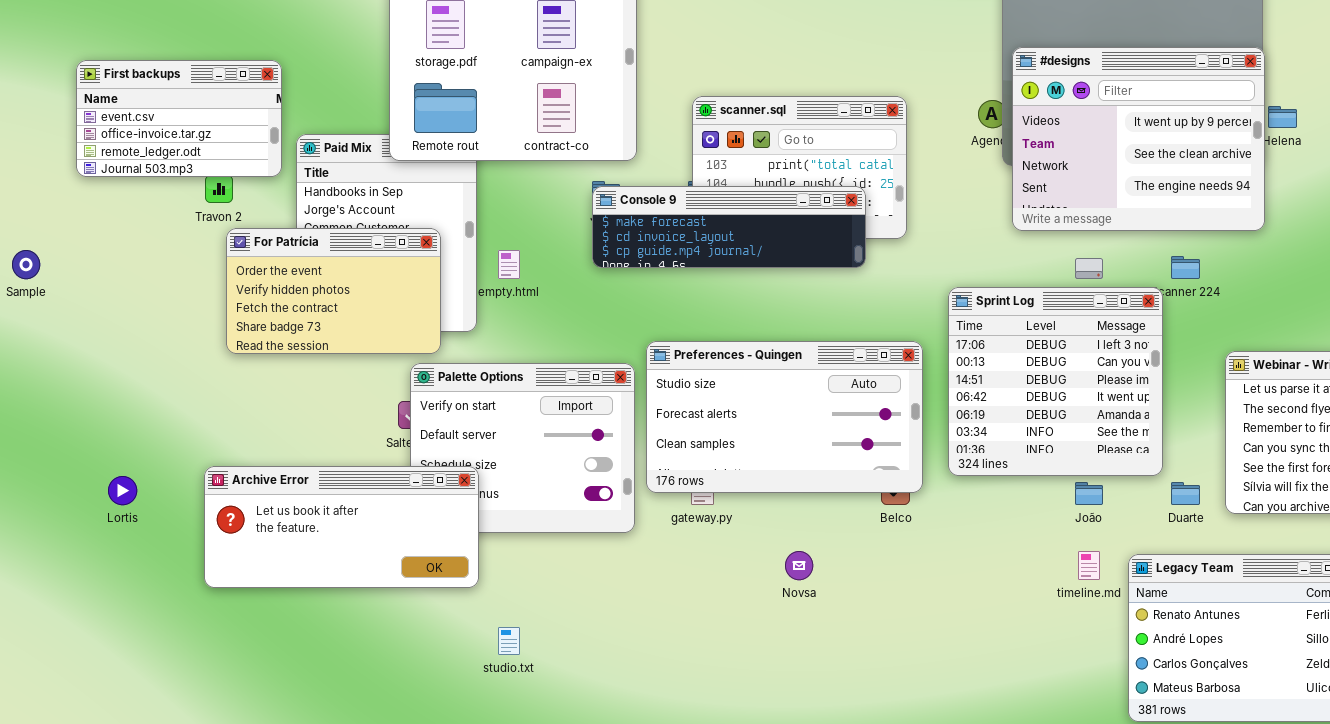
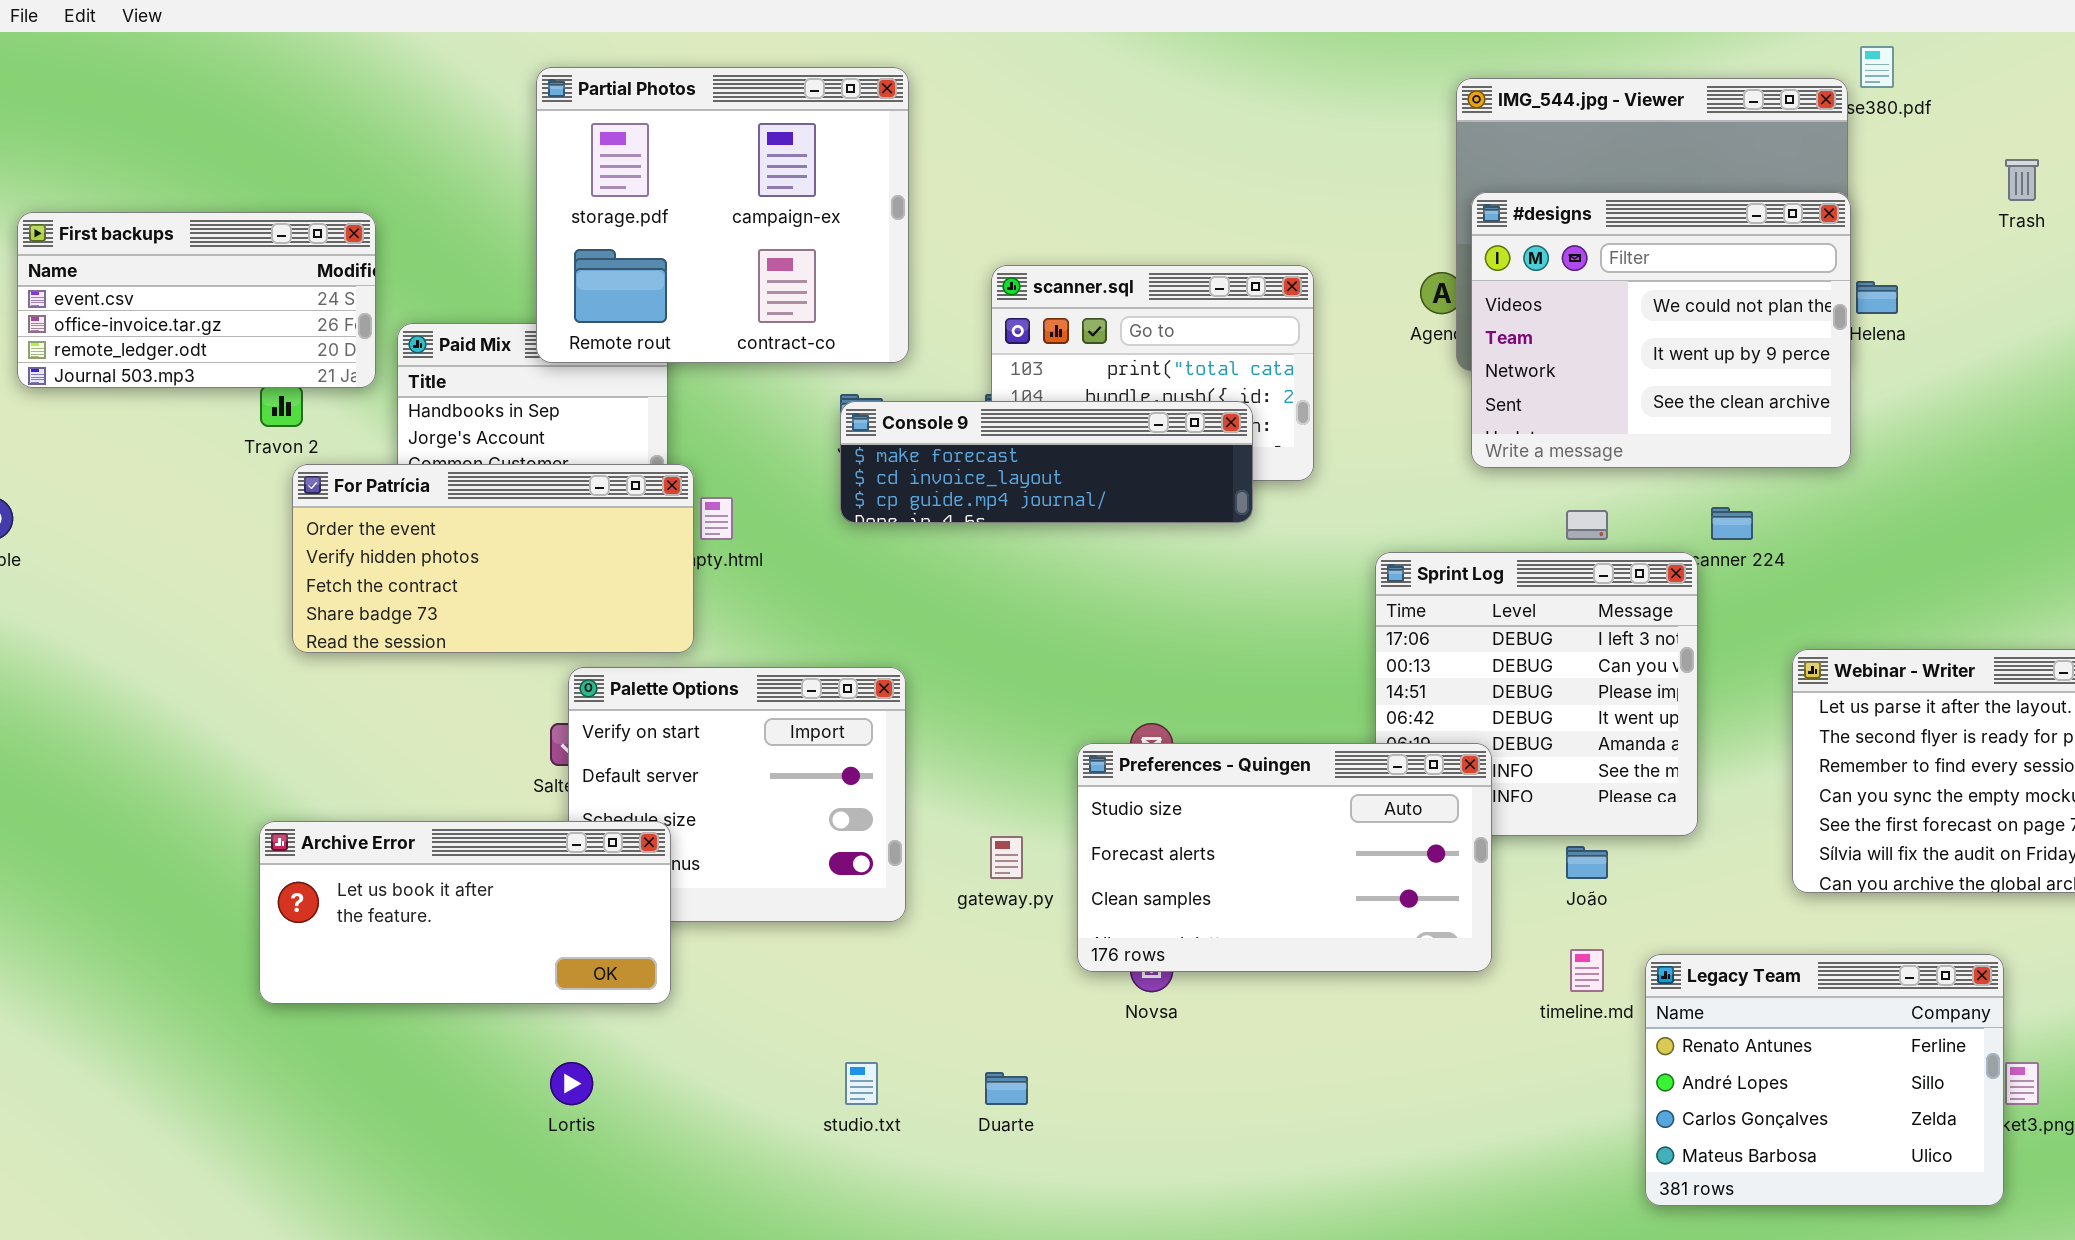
#designs: [1012,47,1265,231] -> [1471,192,1851,468], scrolled up 1 row
First backups: [76,60,282,177] -> [17,212,376,388], resized
For Patrícia: [226,228,441,354] -> [292,464,694,653], resized
Preferences - Quingen: [646,341,923,493] -> [1077,743,1492,972], moved
Lortis: [108,476,137,505] -> [550,1062,593,1105], moved
Duarte: [1171,482,1200,505] -> [985,1072,1028,1105], moved
studio.txt: [498,627,520,655] -> [845,1062,878,1105], moved

